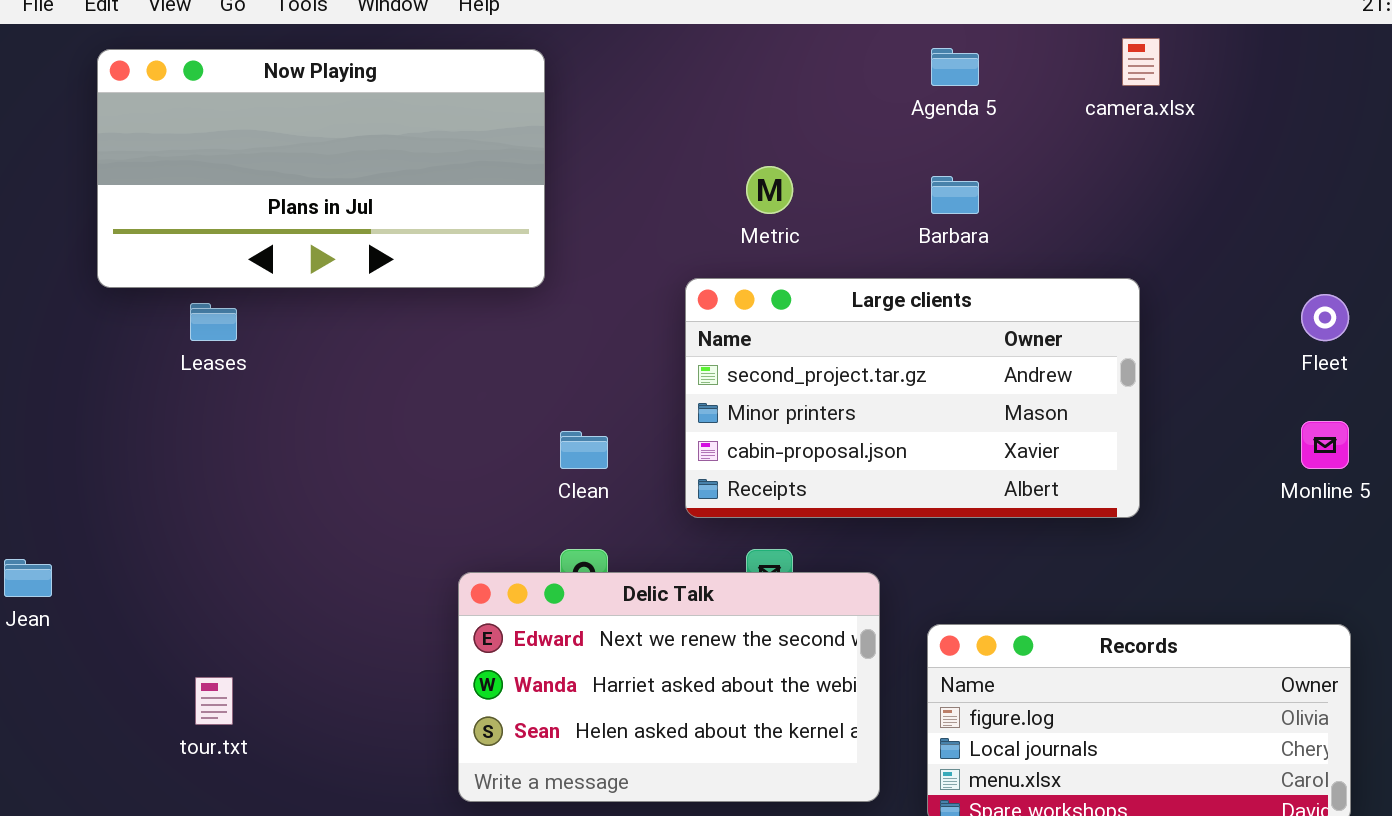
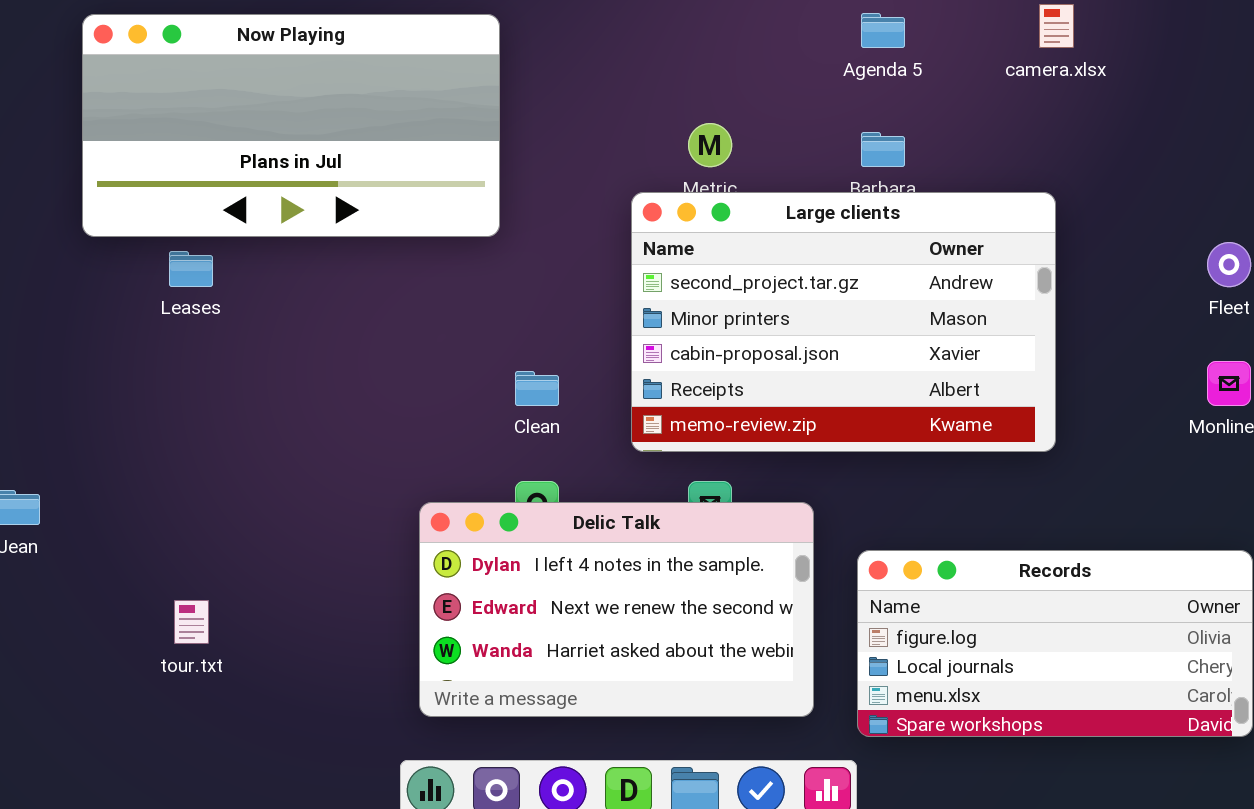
Large clients: [685,278,1140,518] -> [631,192,1056,452], resized
Delic Talk: [458,572,880,802] -> [419,502,814,717], scrolled up 1 row

